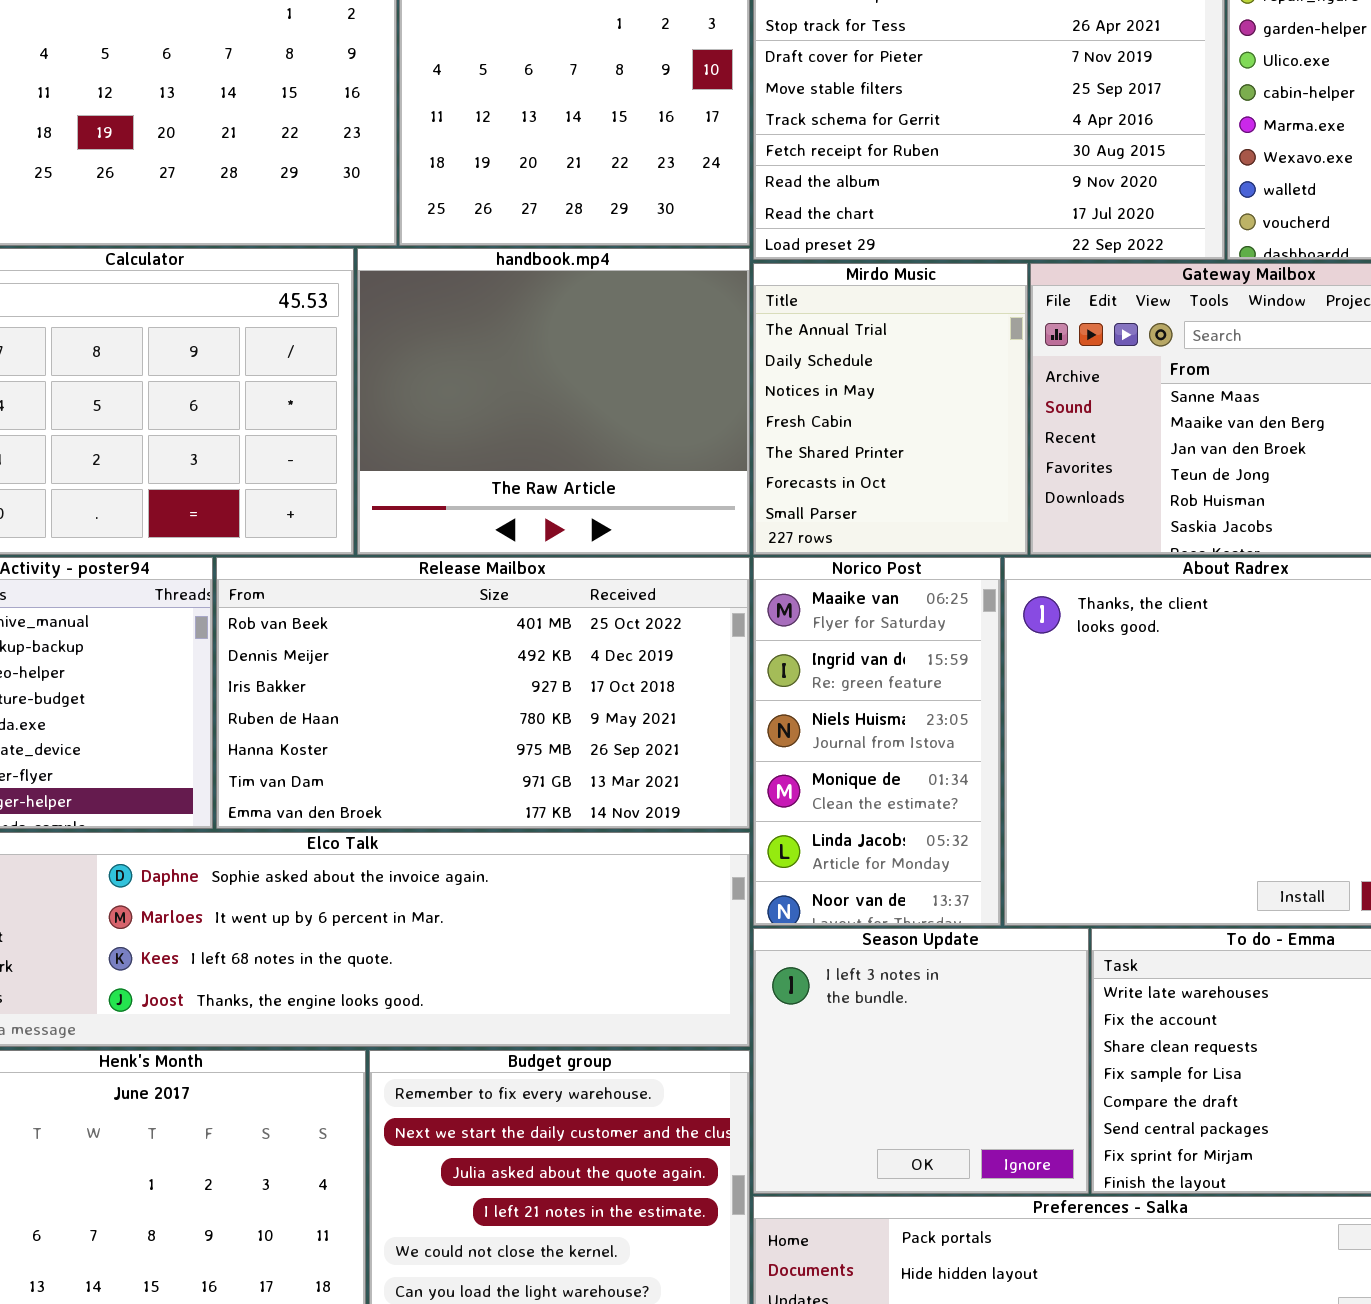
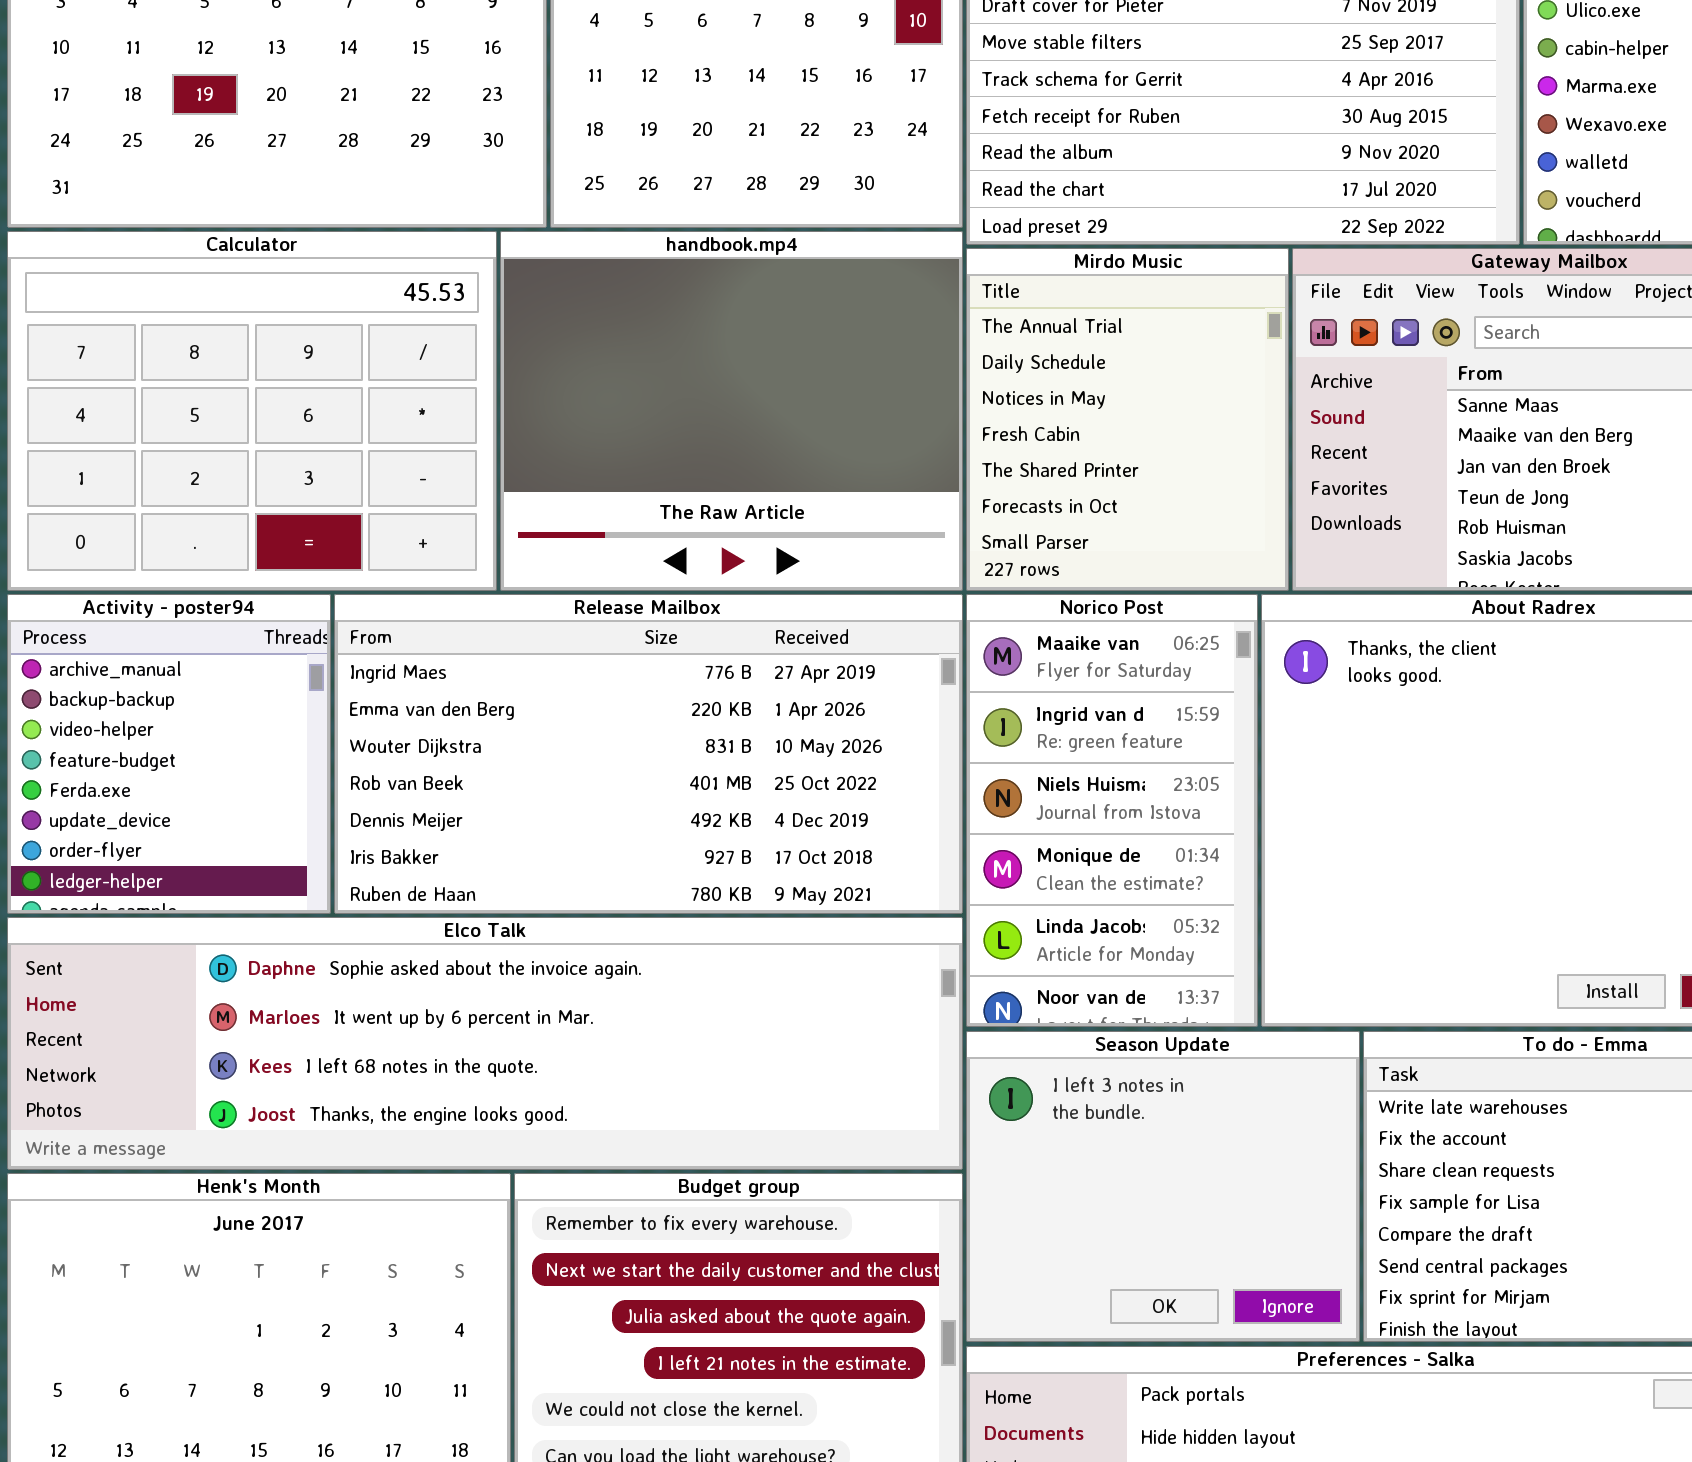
Release Mailbox: [216,557,750,829] -> [334,594,963,914], scrolled up 3 rows

